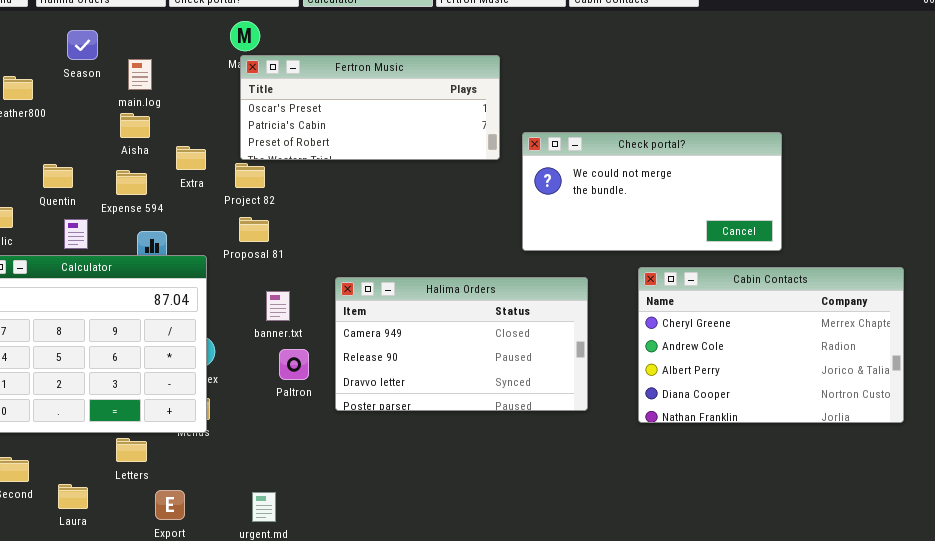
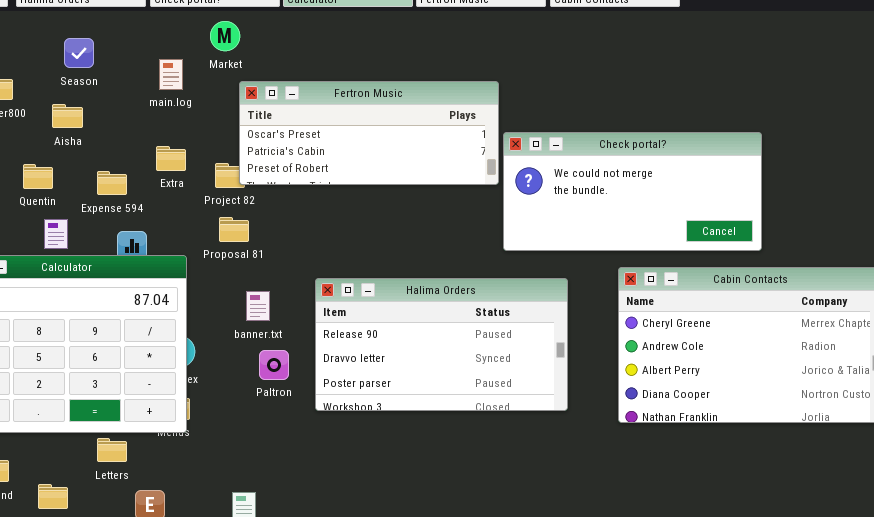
Season: [67,30,98,60] -> [64,38,94,68], moved
Fertron Music: [240,55,500,160] -> [239,81,499,185], moved
main.log: [128,59,152,90] -> [159,59,183,90], moved
Aisha: [120,113,150,138] -> [52,104,83,128], moved
Halima Orders: [335,277,588,411] -> [315,278,568,411], scrolled down 1 row

